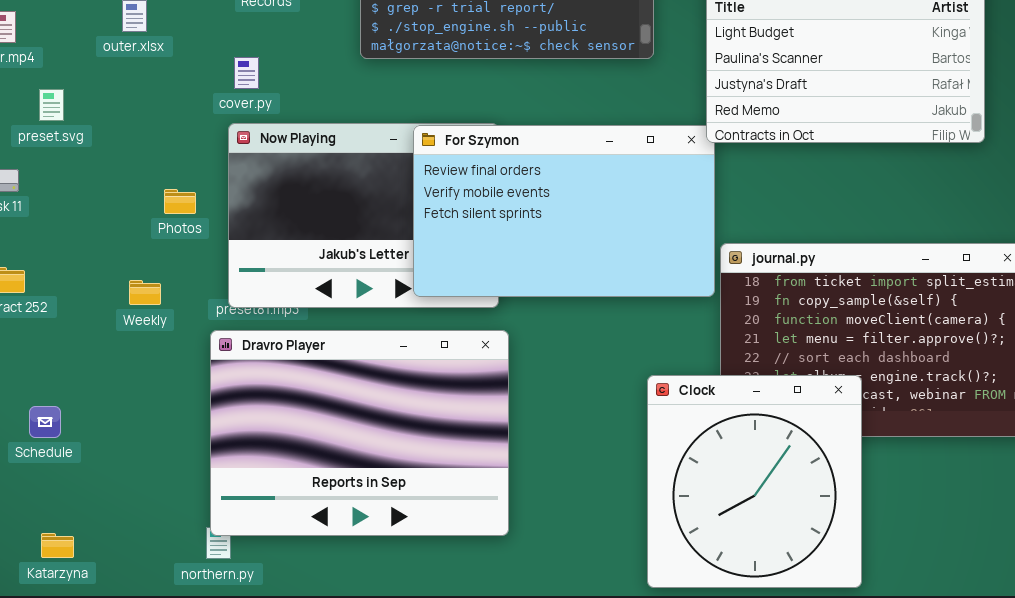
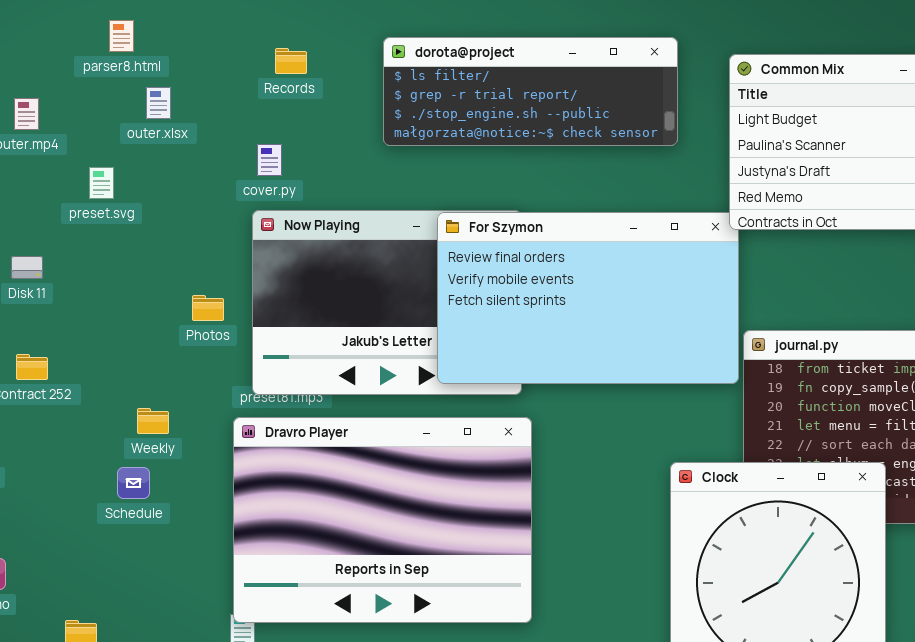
preset.svg: [39,89,64,121] -> [89,167,114,199], moved
Photos: [164,189,196,214] -> [192,295,224,321], moved
Weekly: [129,280,161,305] -> [137,408,169,434], moved
Schedule: [29,406,61,438] -> [117,467,150,499], moved

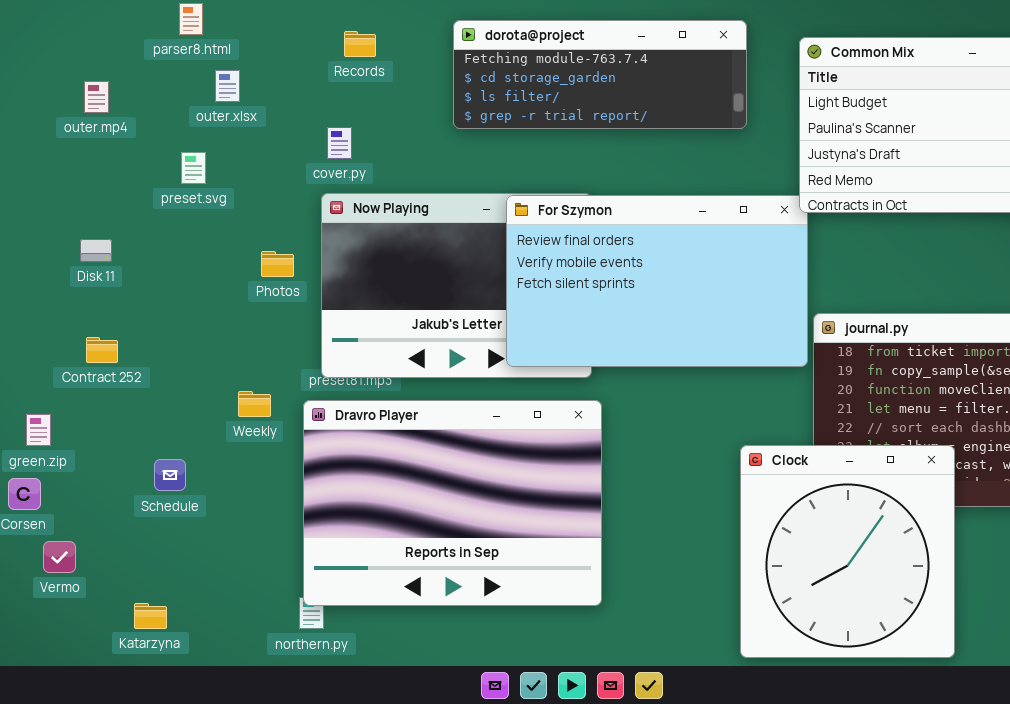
dorota@project: [383,37,678,146] -> [453,20,747,129], scrolled up 2 rows
preset.svg: [89,167,114,199] -> [181,152,206,184], moved
Photos: [192,295,224,321] -> [261,251,294,277], moved
Weekly: [137,408,169,434] -> [238,391,271,417], moved
Schedule: [117,467,150,499] -> [154,459,186,491], moved

